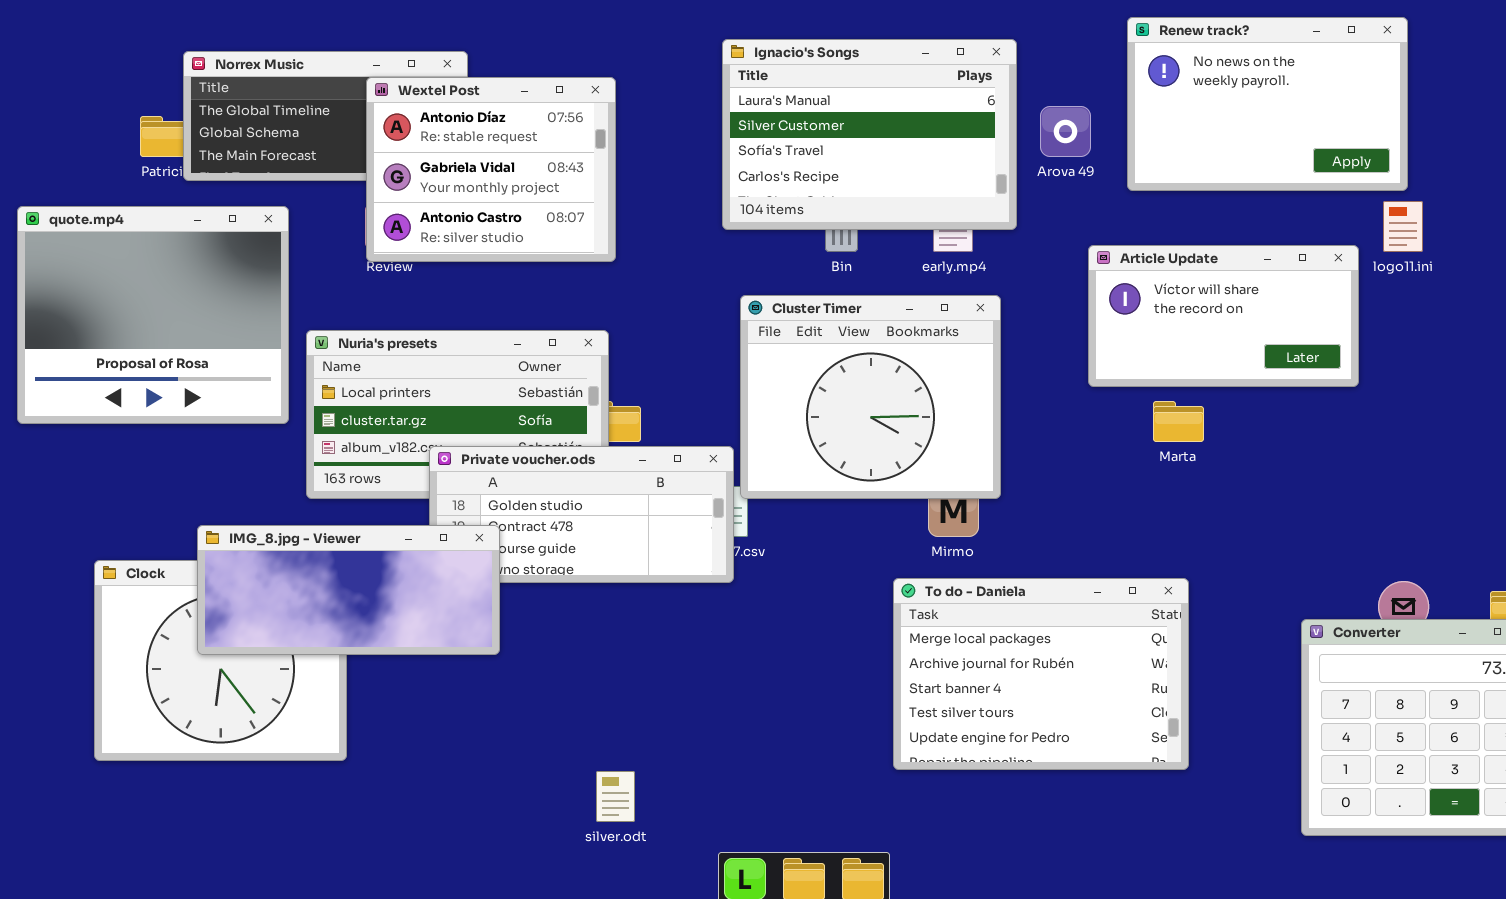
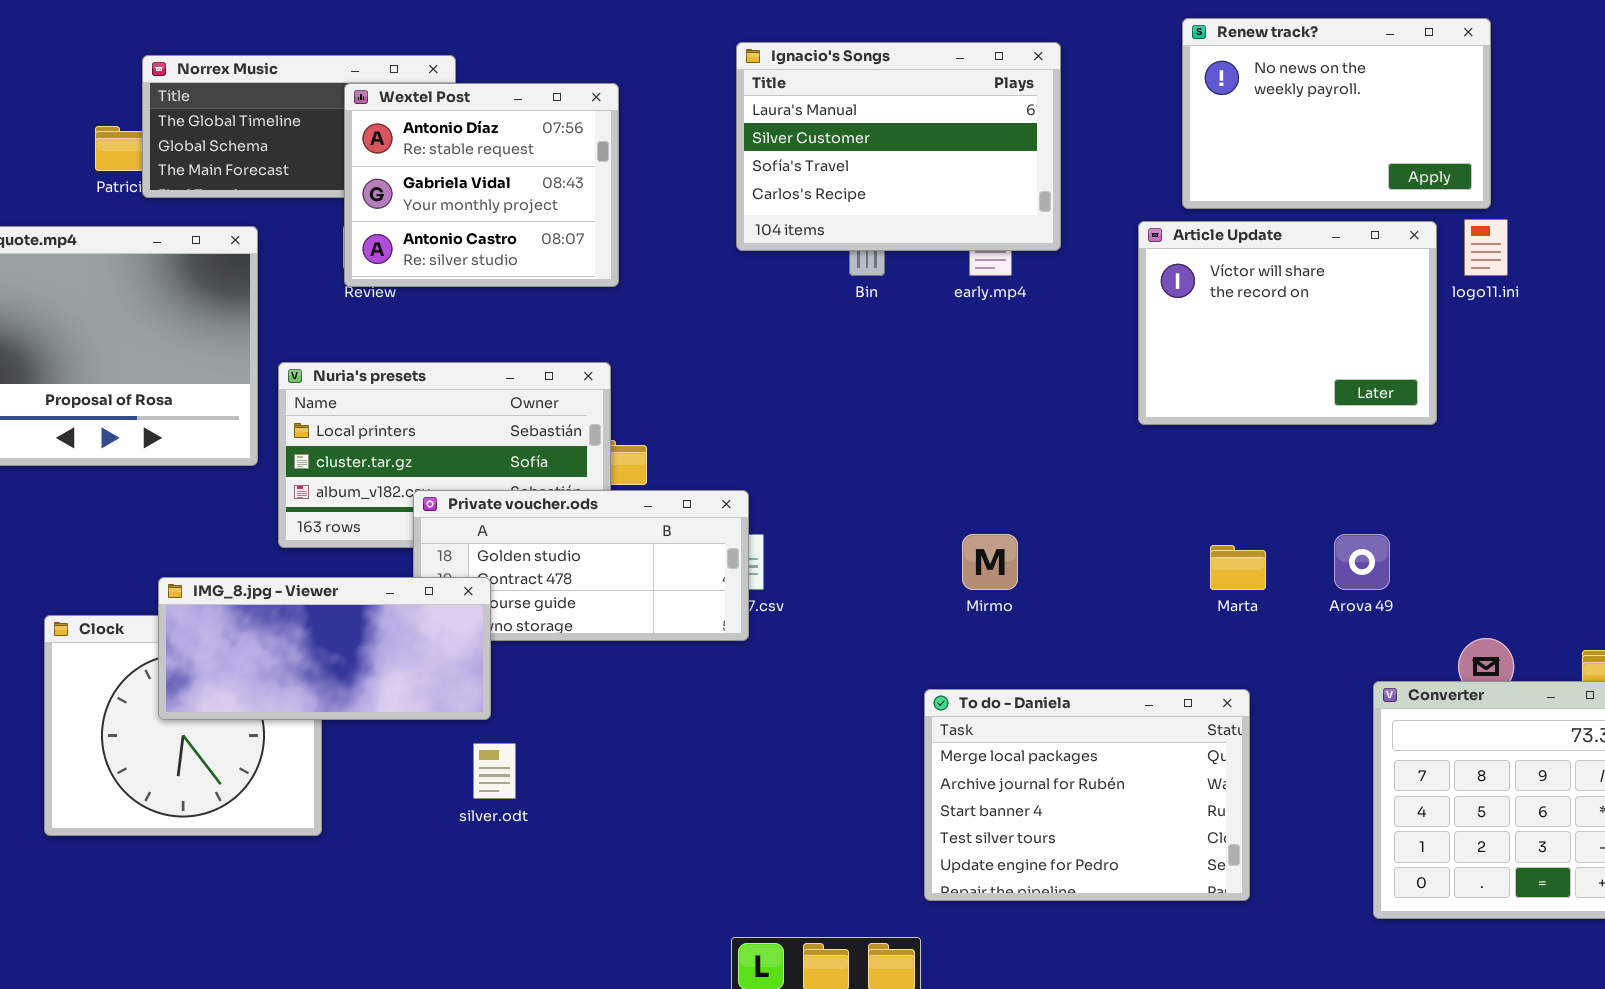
Arova 49: [1040,106,1091,157] -> [1334,534,1390,590], moved
Article Update: [1088,245,1359,387] -> [1138,221,1437,425], resized
Cluster Timer: [740,295,1001,499] -> none, closed
Marta: [1153,401,1204,442] -> [1210,545,1266,590], moved
To do - Daniela: [893,578,1189,770] -> [924,689,1250,901], moved
silver.odt: [596,771,635,822] -> [473,743,516,799], moved

